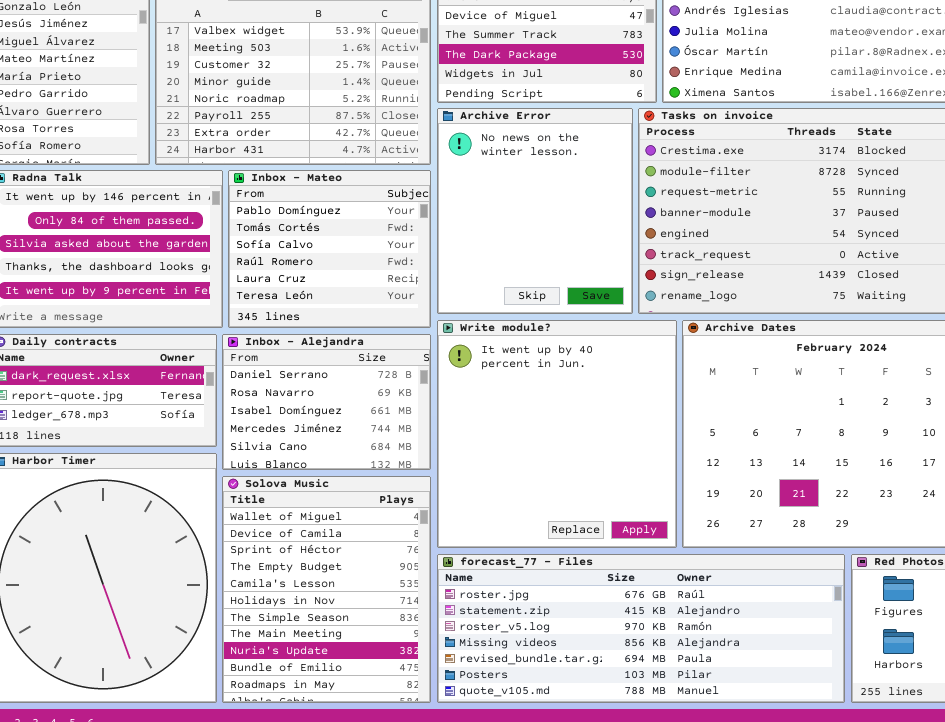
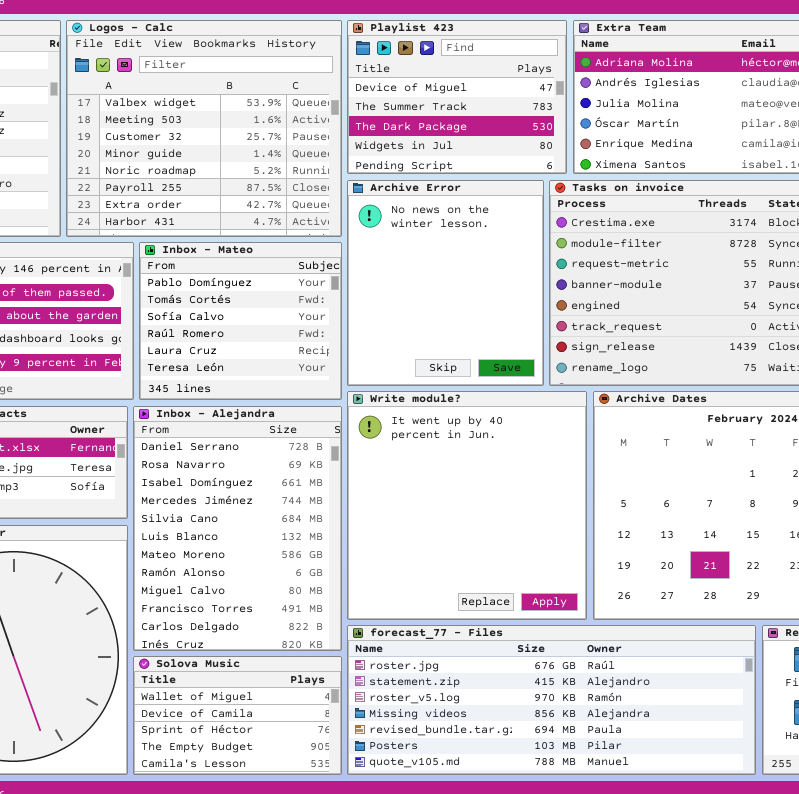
Inbox - Alejandra: [222,334,431,470] -> [133,406,342,651], resized
Solova Music: [222,476,431,703] -> [133,656,342,775], resized

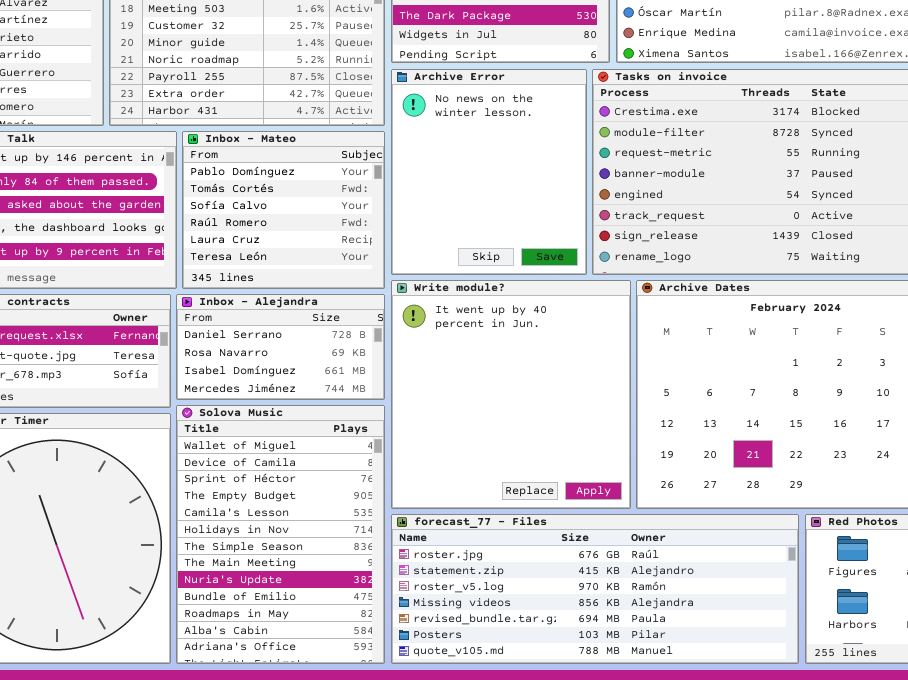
Inbox - Alejandra: [133,406,342,651] -> [176,294,385,400], resized
Solova Music: [133,656,342,775] -> [176,405,385,664], resized

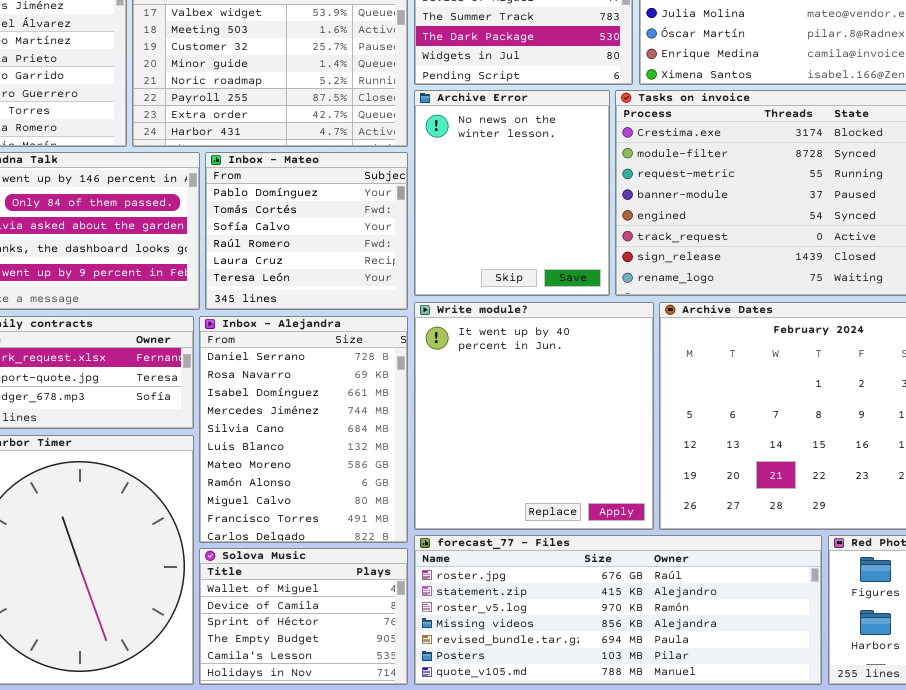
Inbox - Alejandra: [176,294,385,400] -> [199,316,408,543], resized
Solova Music: [176,405,385,664] -> [199,548,408,685], resized

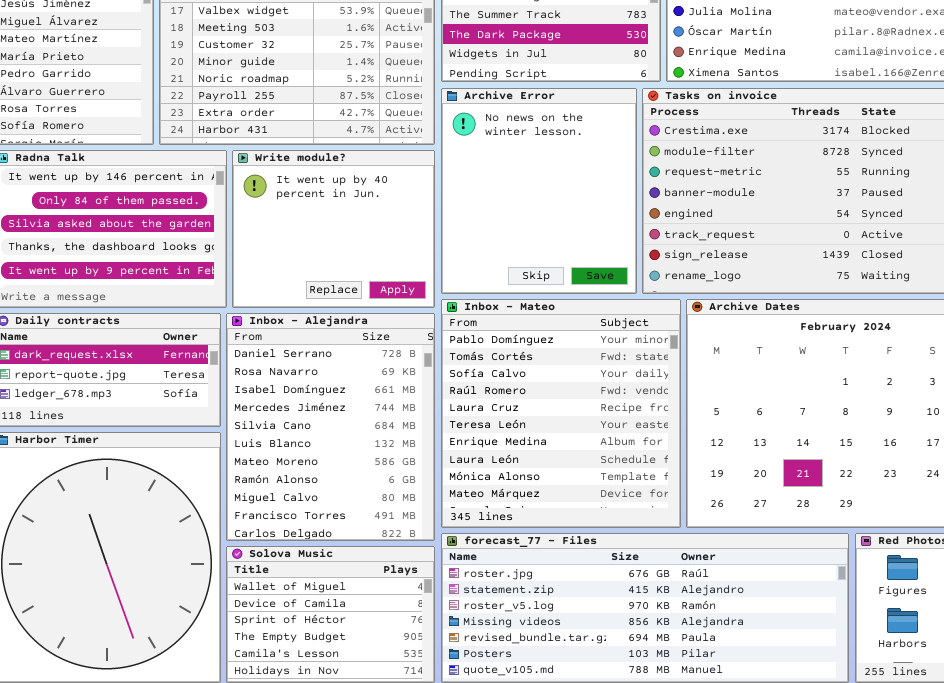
Inbox - Mateo: [205,152,408,310] -> [441,299,681,528], moved, resized
Write module?: [414,302,654,530] -> [232,150,435,308], moved, resized

